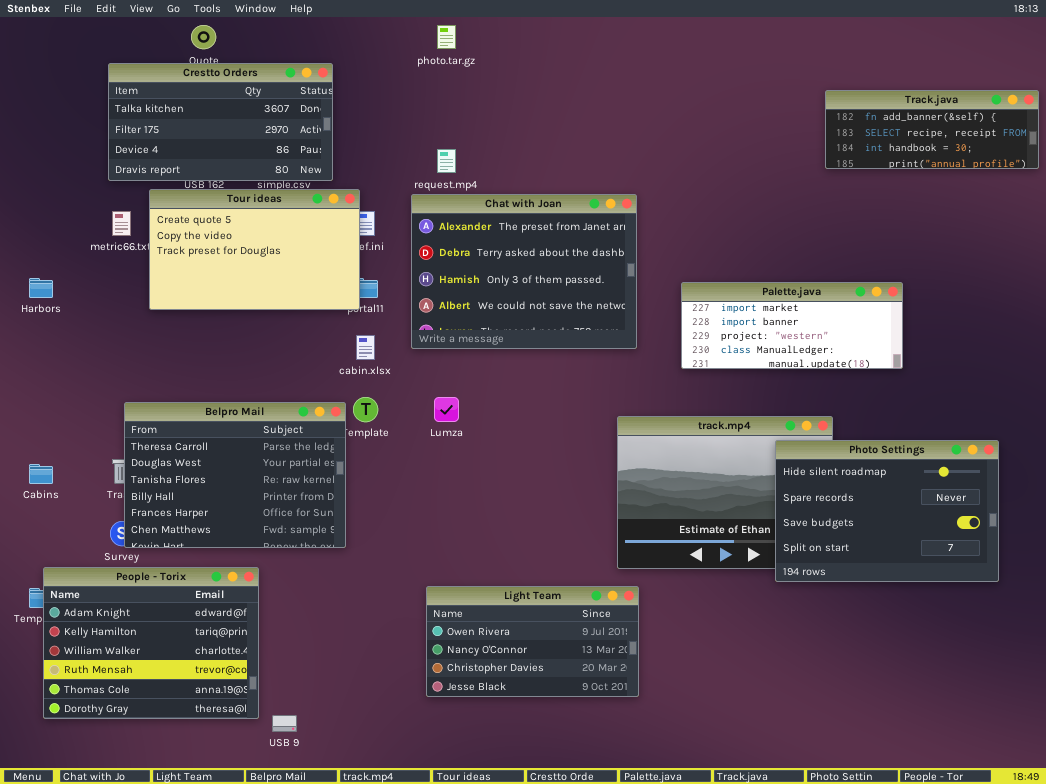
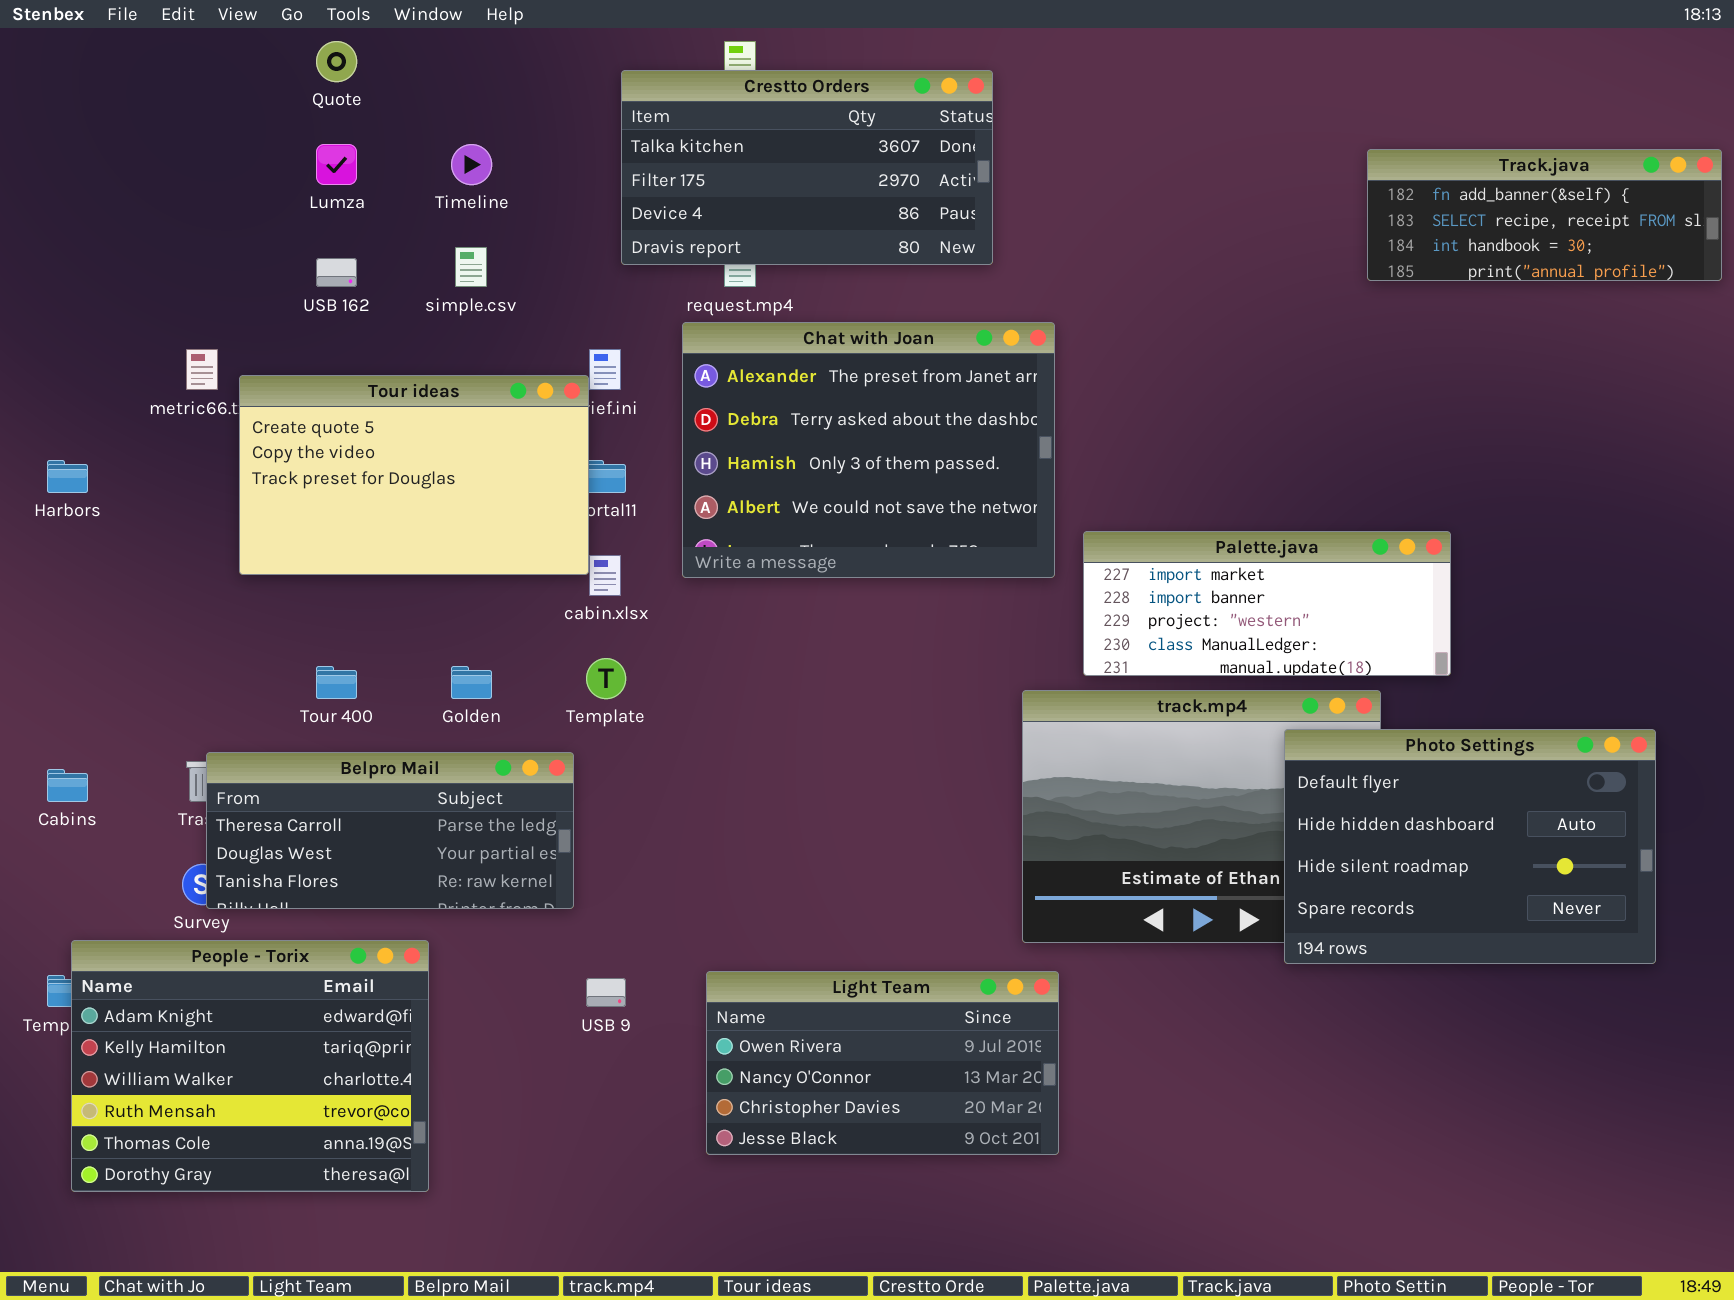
Crestto Orders: [108,63,333,181] -> [621,70,993,265], moved
Tour ideas: [149,189,360,310] -> [239,375,589,575], moved
Palette.java: [681,282,903,369] -> [1083,531,1451,676], moved
Lumza: [434,397,459,422] -> [316,144,357,185], moved
Belpro Mail: [124,402,346,548] -> [206,752,574,909], resized
Photo Settings: [775,440,999,582] -> [1284,729,1656,964], scrolled up 2 rows
USB 9: [272,715,297,732] -> [586,978,626,1007], moved

